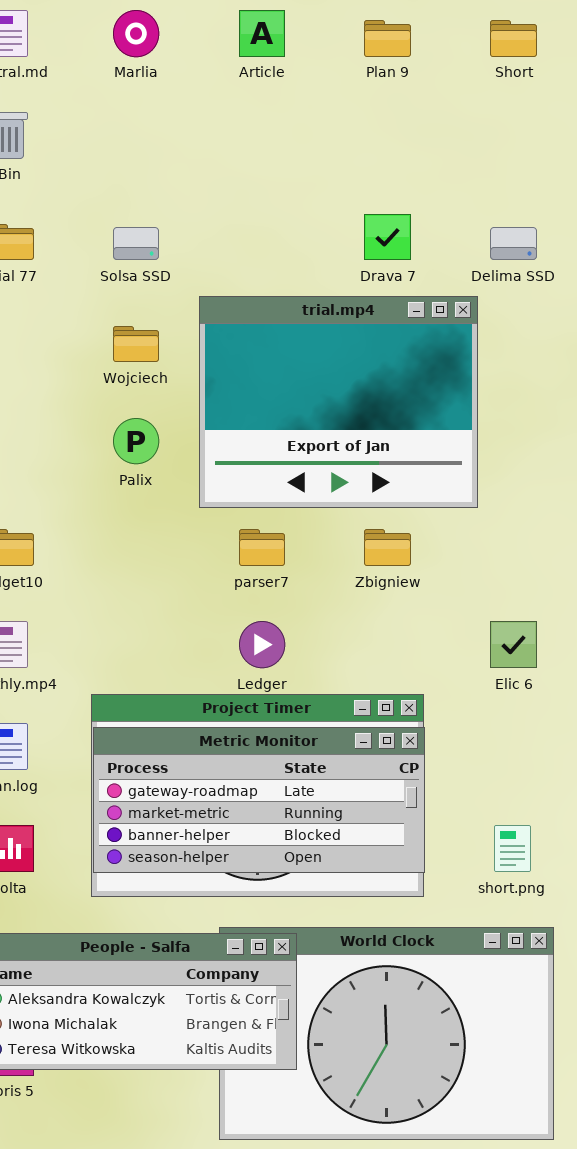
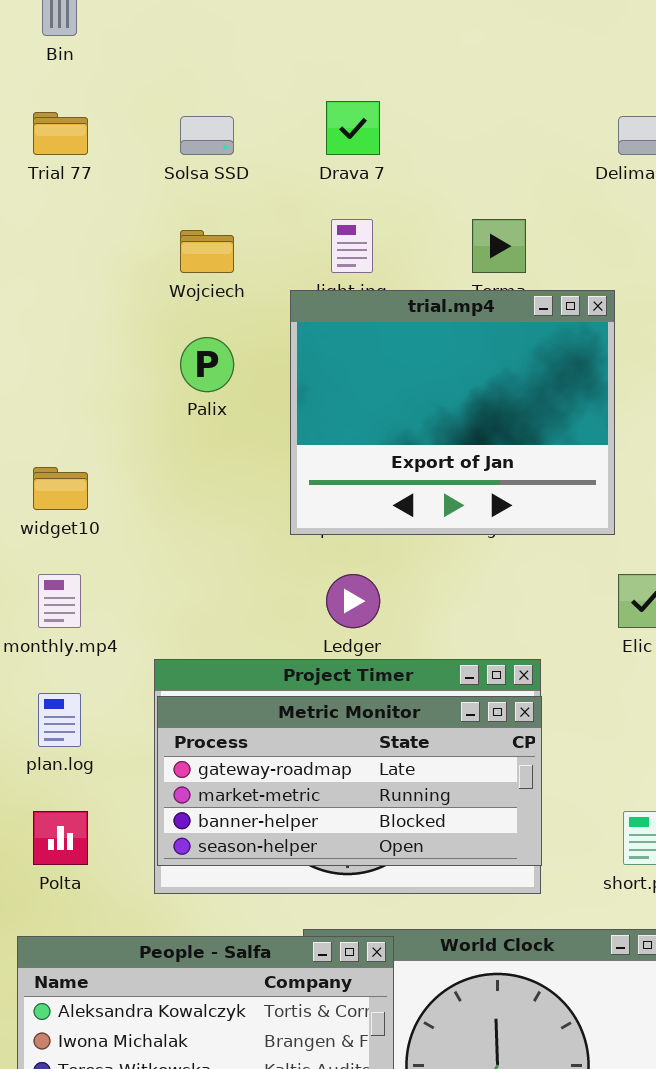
Drava 7: [364,214,411,260] -> [326,101,380,155], moved
trial.mp4: [199,296,478,508] -> [290,290,615,535], moved

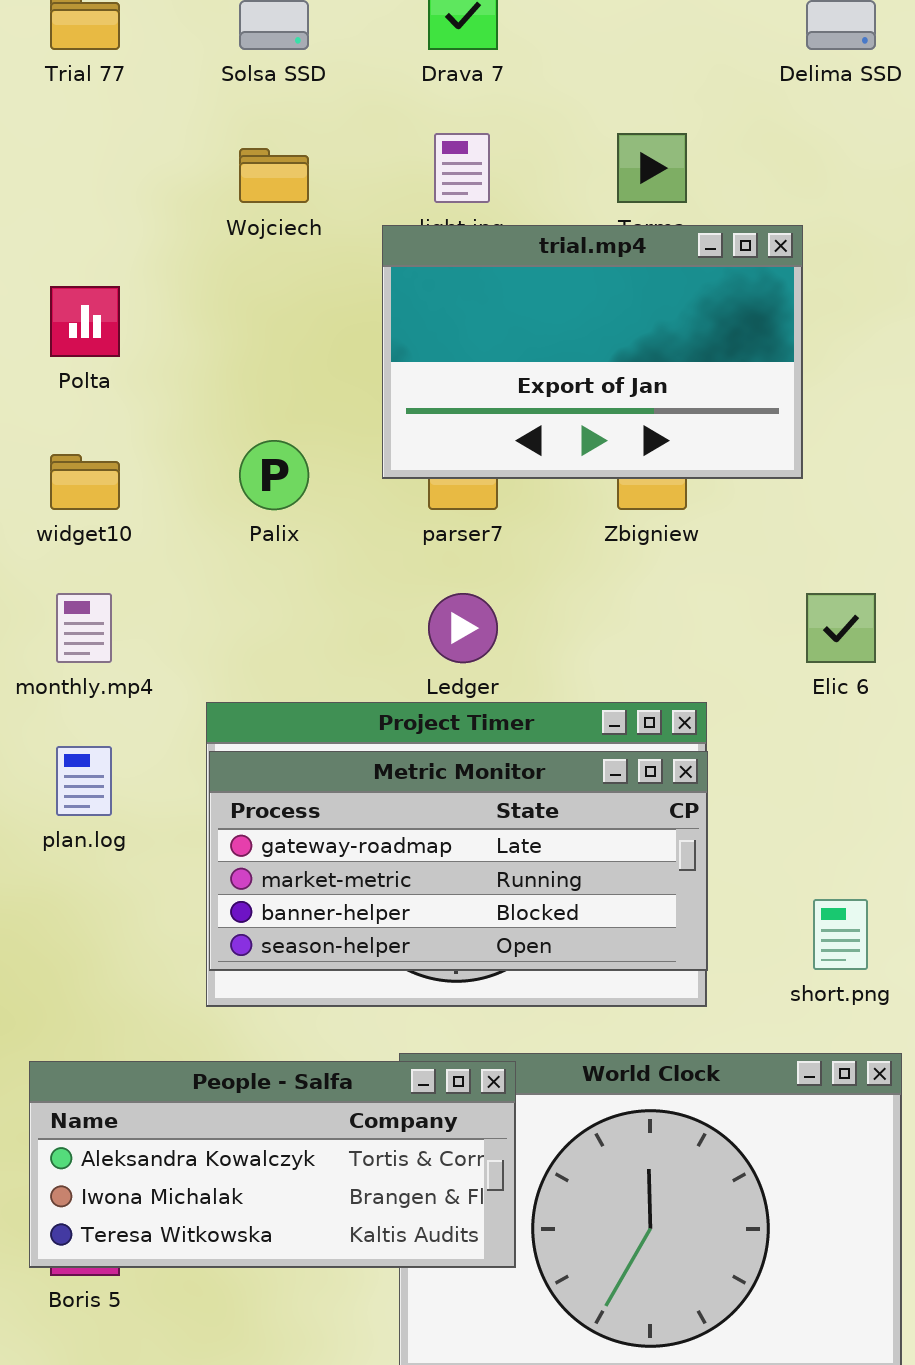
trial.mp4: [290,290,615,535] -> [382,225,803,479], resized
Palix: [180,337,234,392] -> [239,440,309,510], moved
Polta: [33,811,88,865] -> [50,286,120,357], moved

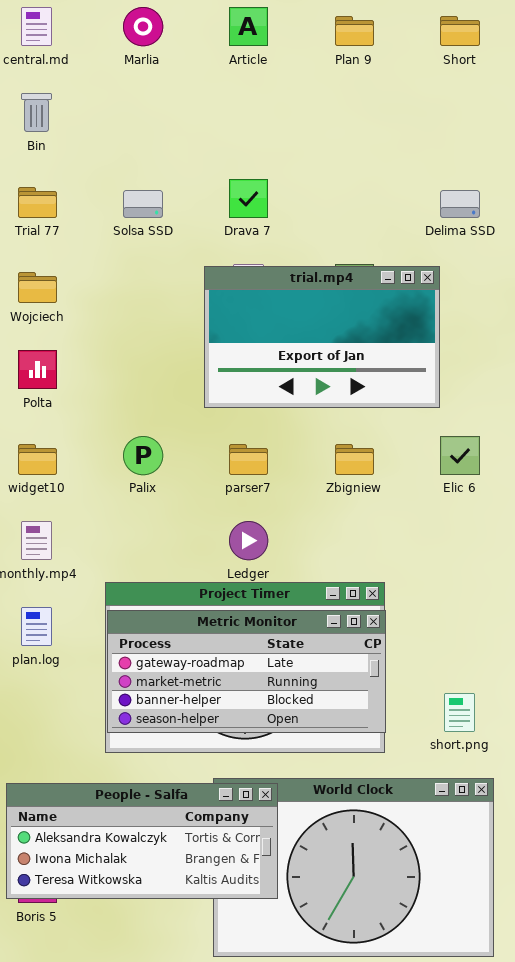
Wojciech: [239,148,309,203] -> [18,272,57,303], moved
trial.mp4: [382,225,803,479] -> [204,266,440,408], moved
Elic 6: [806,593,876,663] -> [440,436,480,475], moved

